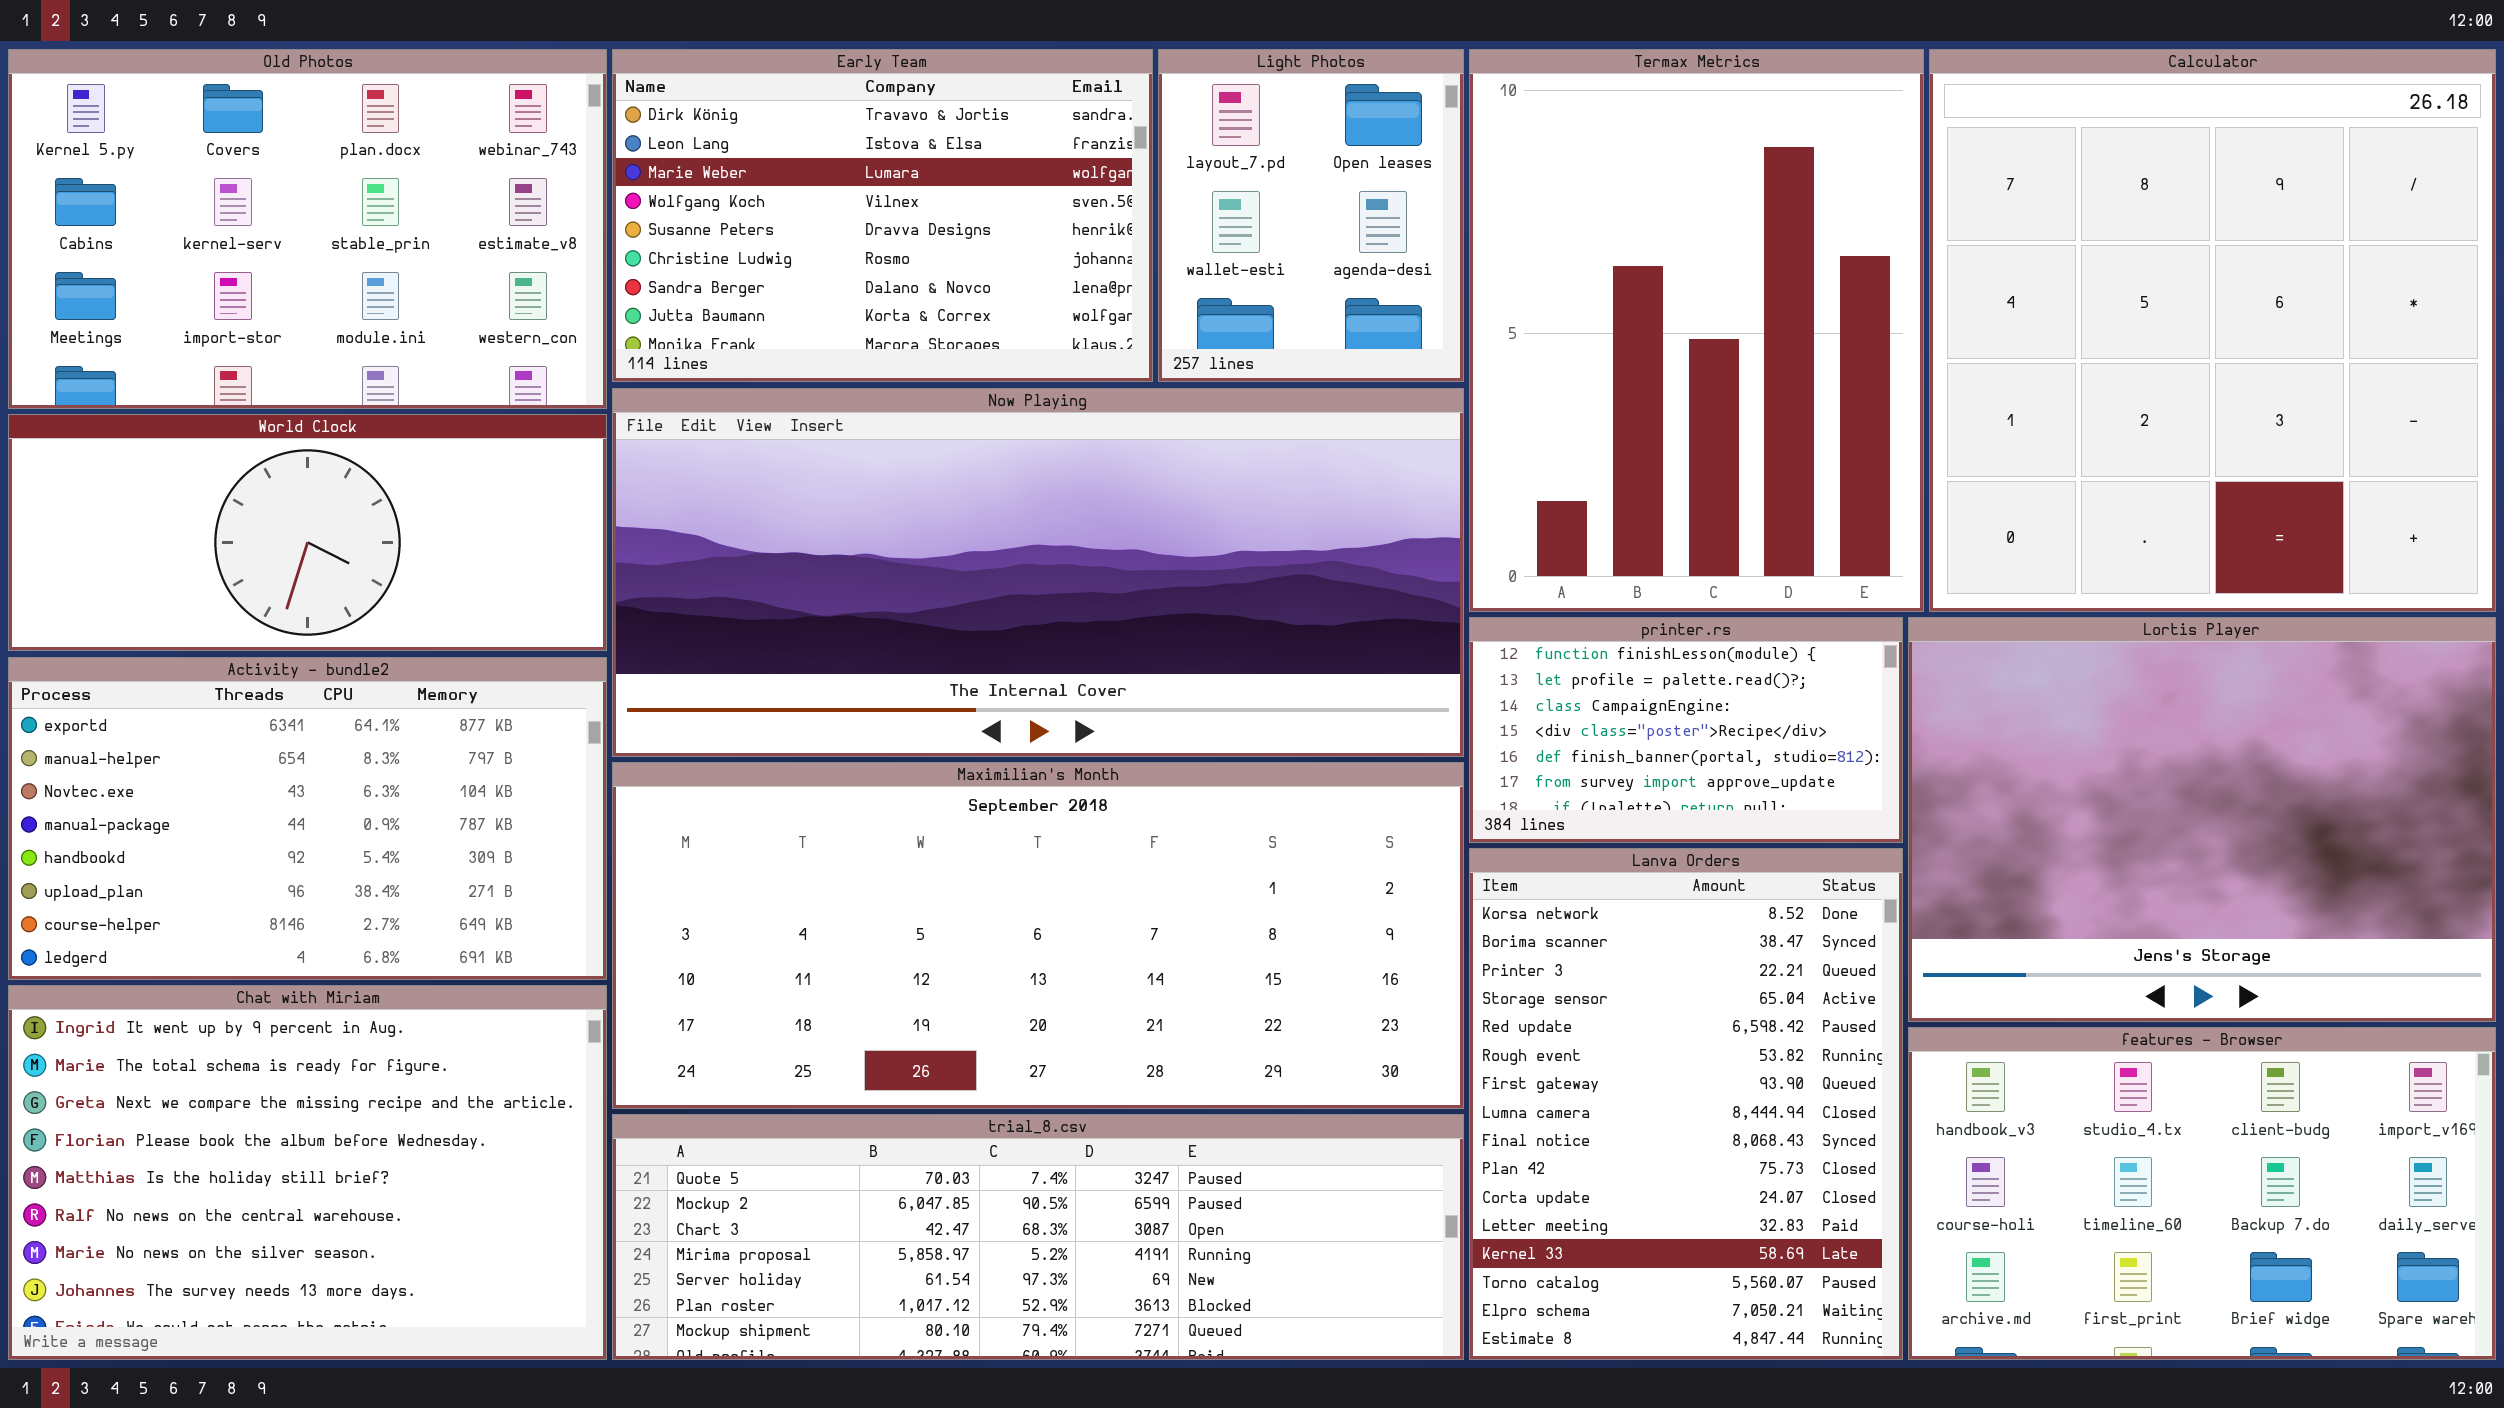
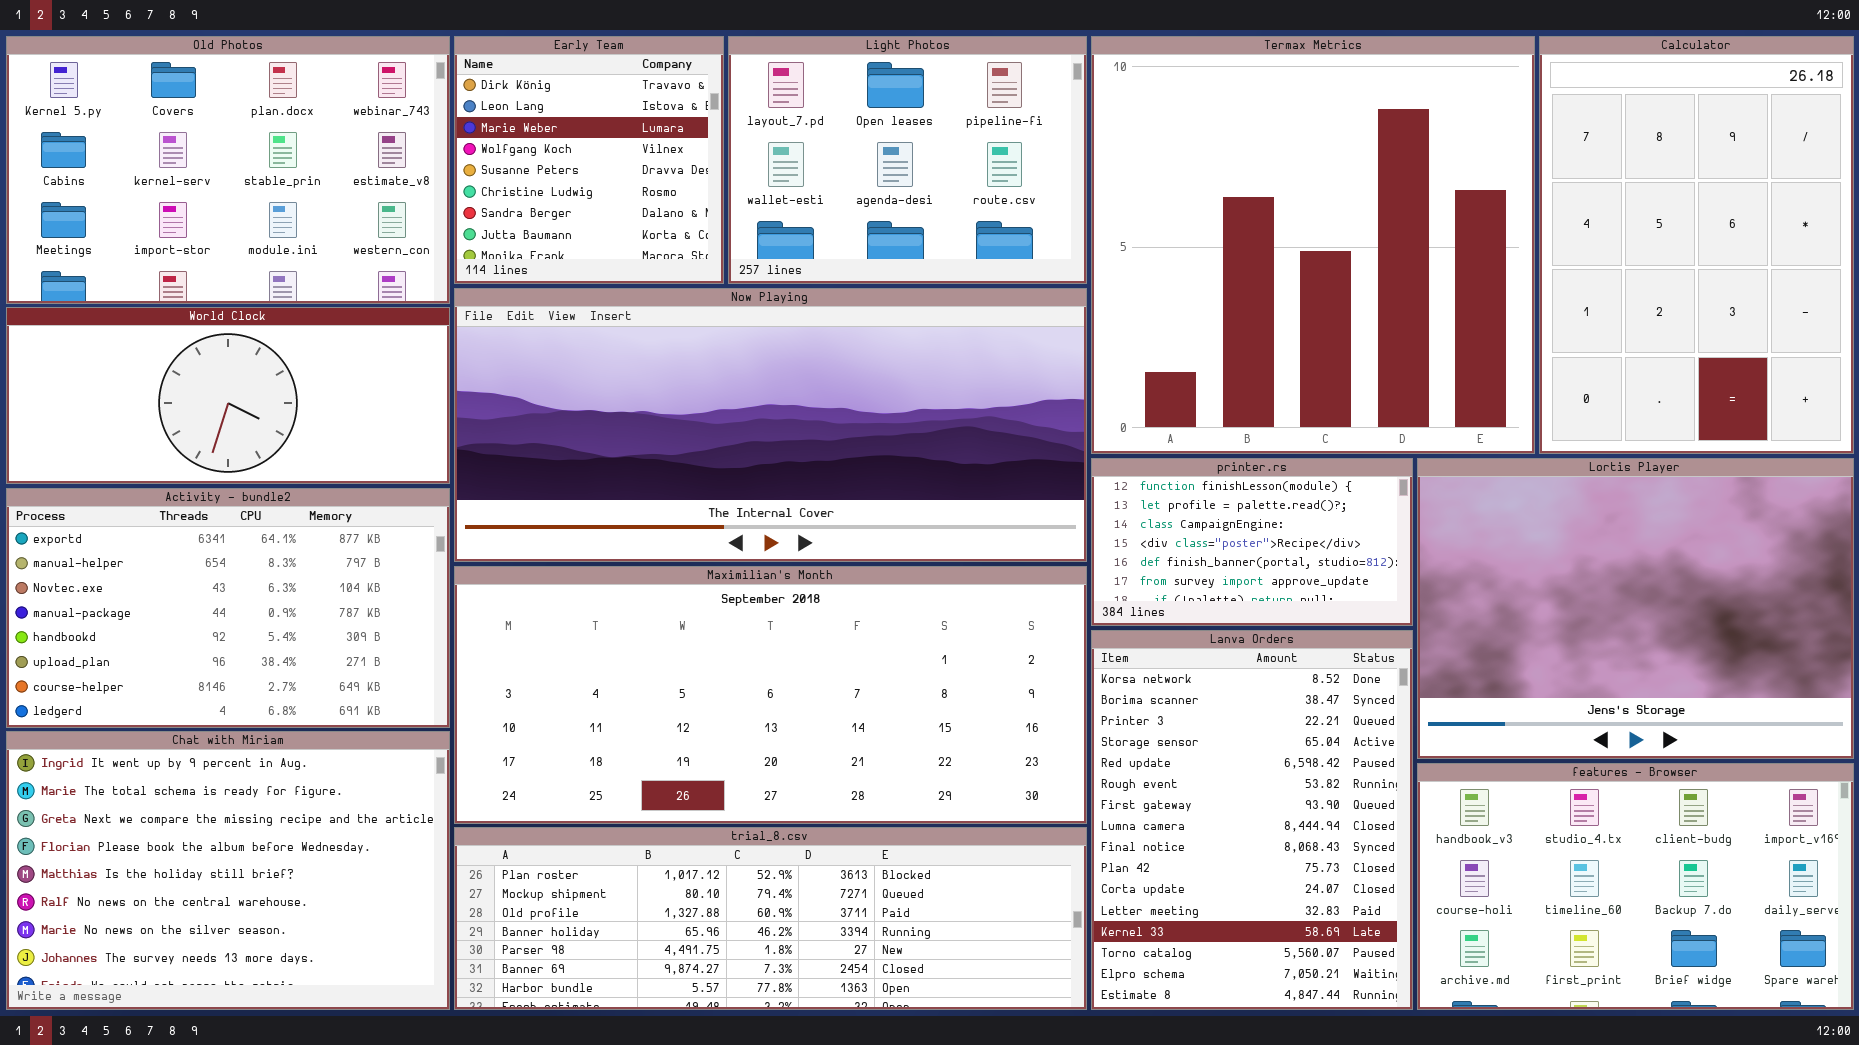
Early Team: [612,49,1153,382] -> [454,36,724,284], resized
Light Photos: [1158,49,1464,382] -> [728,36,1087,284], resized
Termax Metrics: [1469,49,1924,612] -> [1091,36,1535,454], resized
Calculator: [1929,49,2496,612] -> [1539,36,1854,454], resized
trial_8.csv: [612,1114,1464,1360] -> [454,827,1087,1010], scrolled down 5 rows

